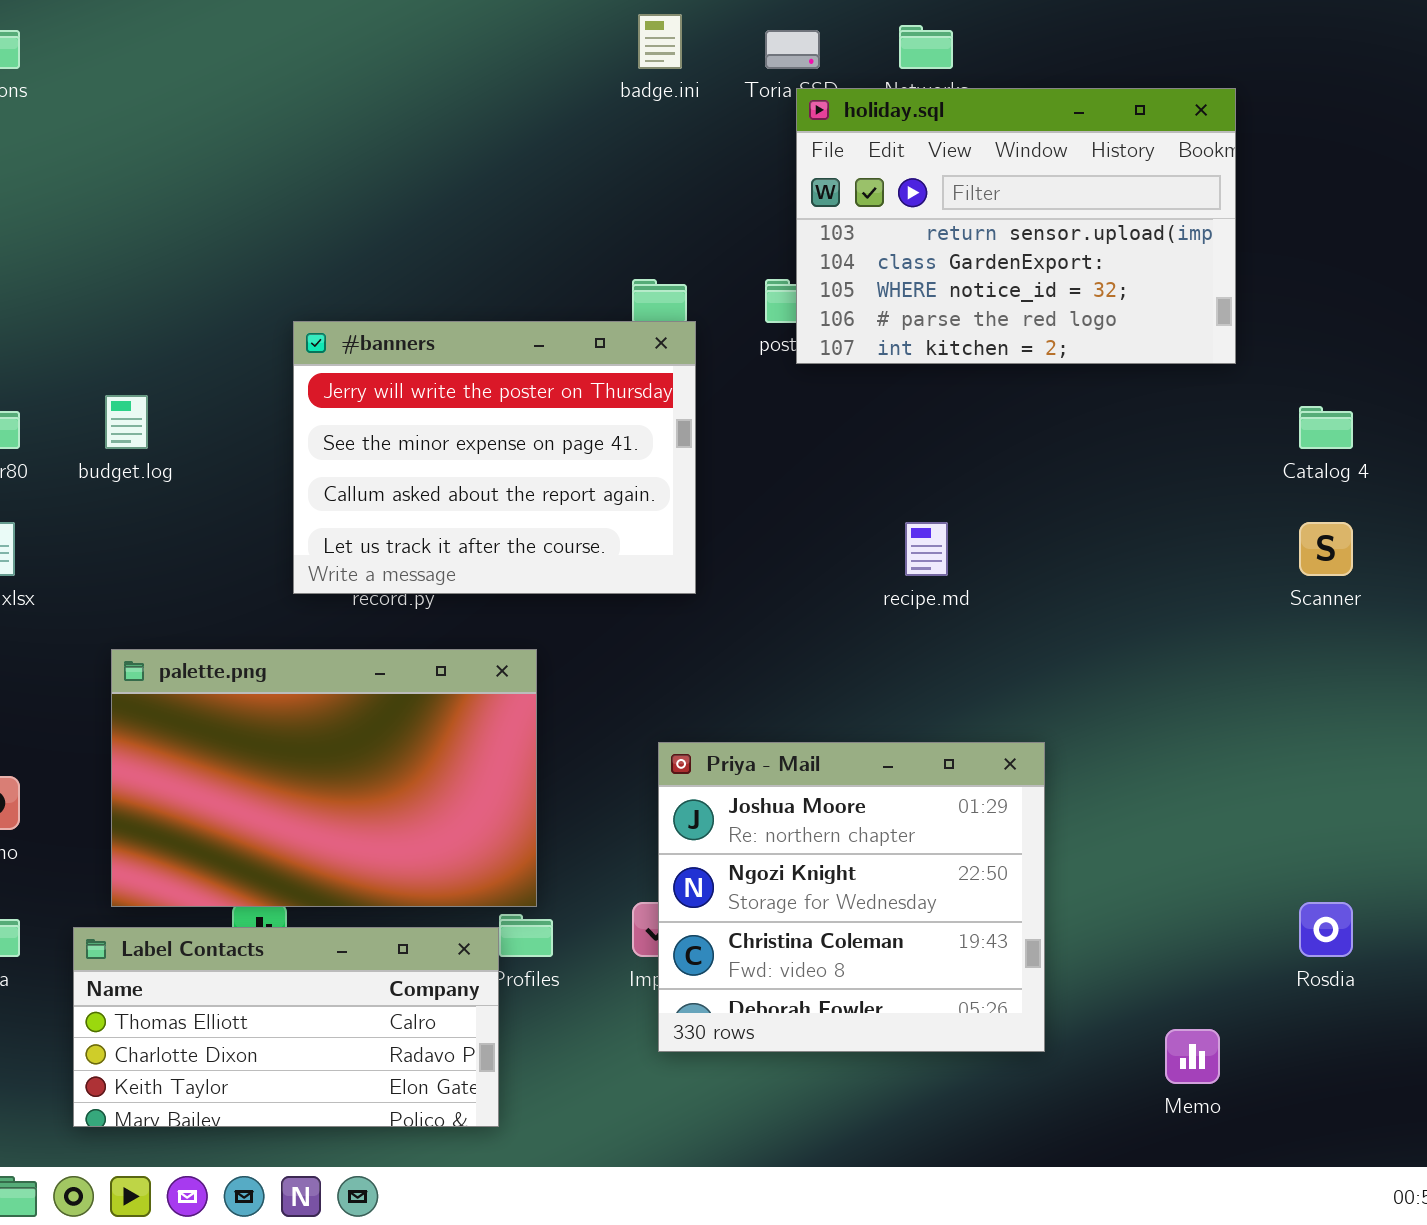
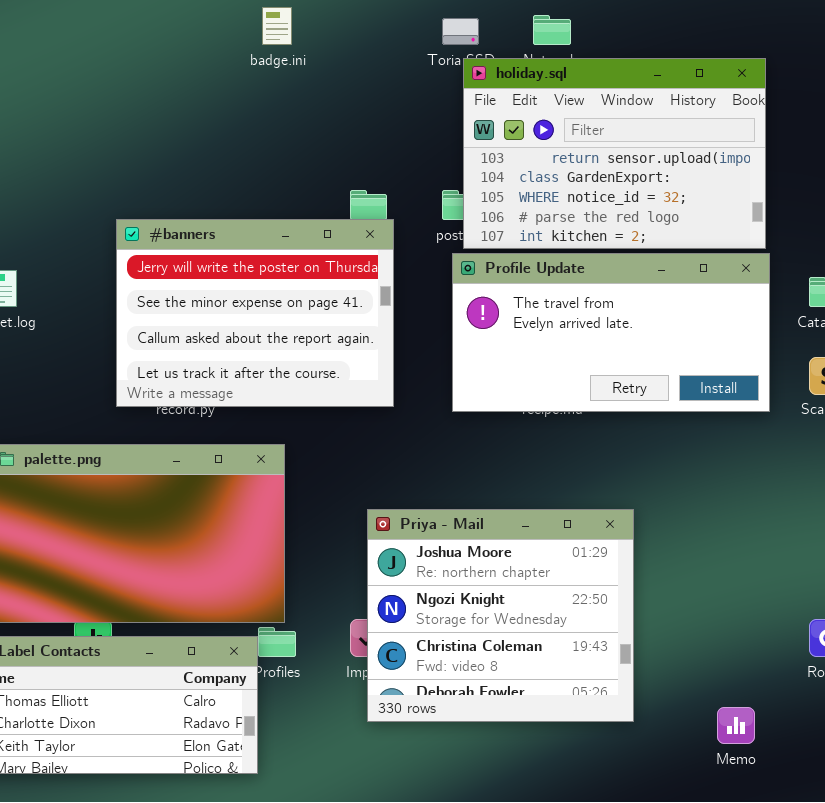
badge.ini: [638,14,682,69] -> [262,7,292,45], moved
Profile Update: none -> [452,253,770,412], opened

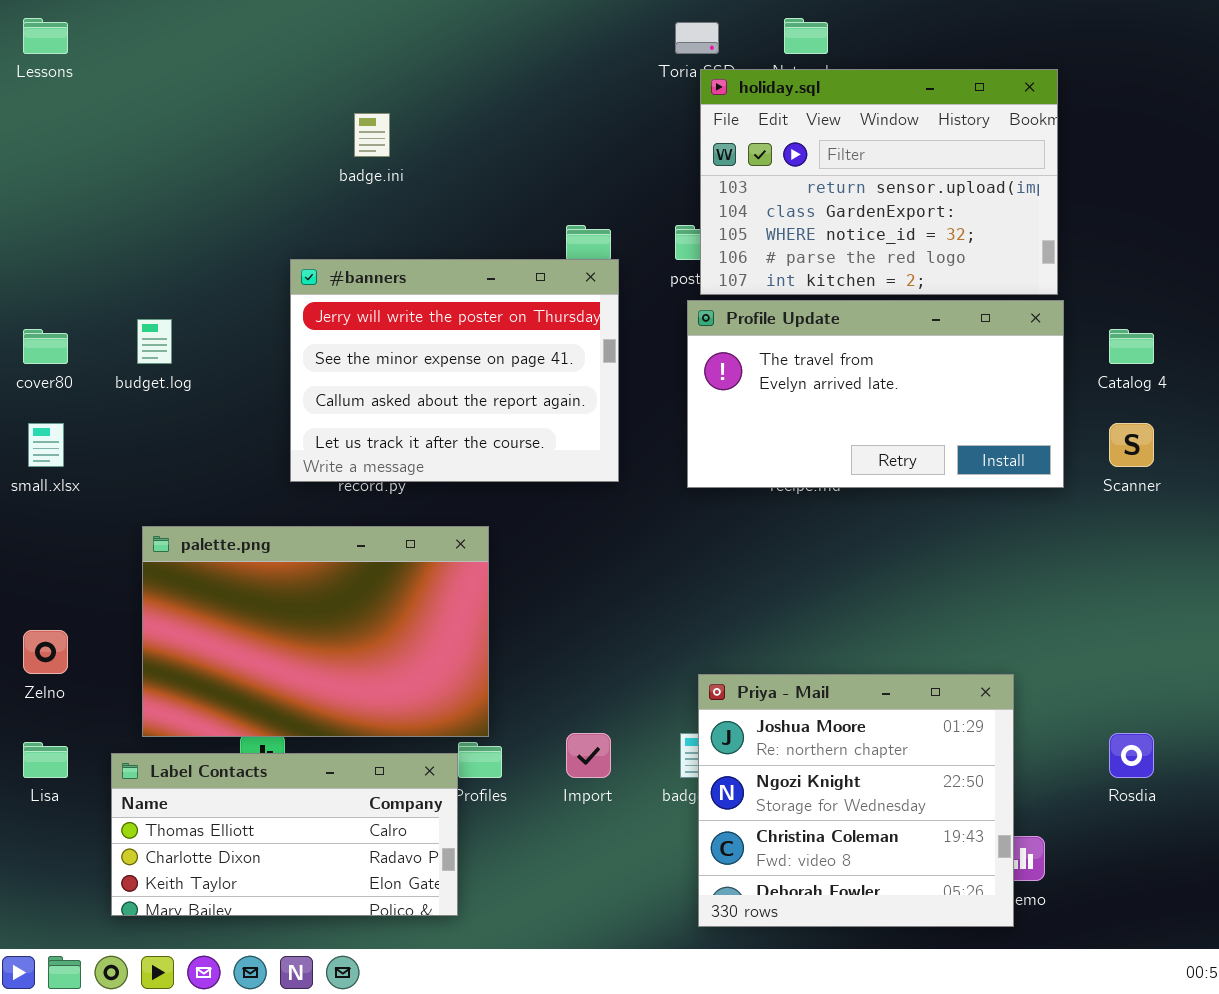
badge.ini: [262,7,292,45] -> [354,113,390,157], moved
Priya - Mail: [367,509,634,722] -> [698,674,1014,927], moved

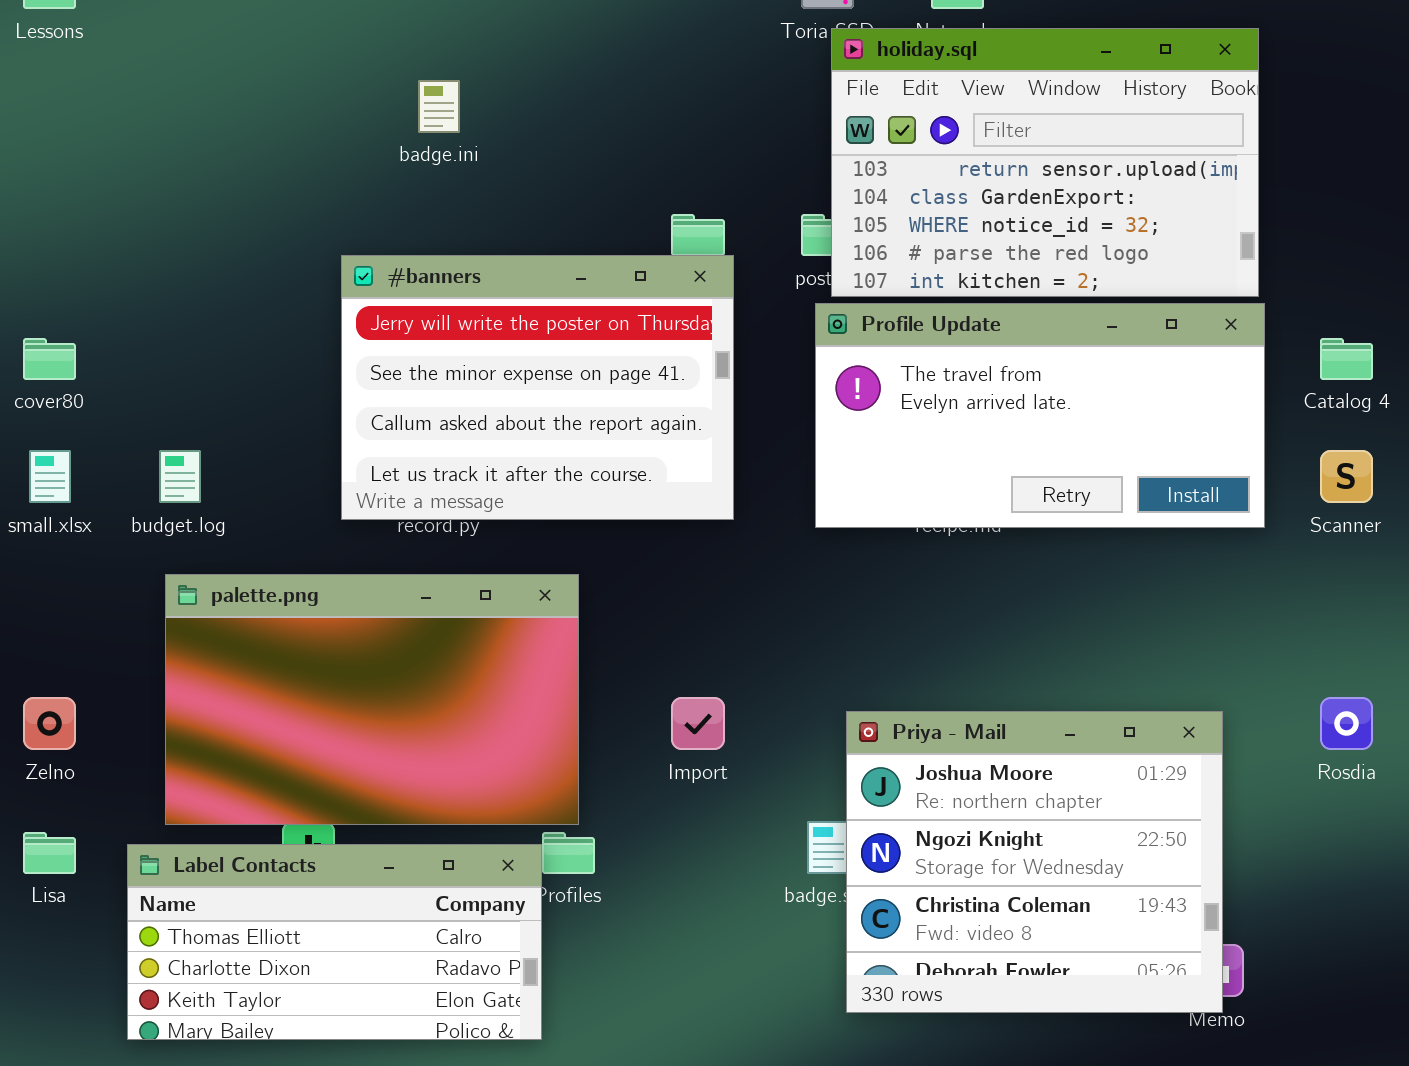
budget.log: [137,319,172,364] -> [159,450,201,503], moved
Priya - Mail: [698,674,1014,927] -> [846,711,1223,1013], moved
Import: [566,733,611,778] -> [671,697,725,750], moved
Rosdia: [1109,733,1154,778] -> [1320,697,1373,750], moved

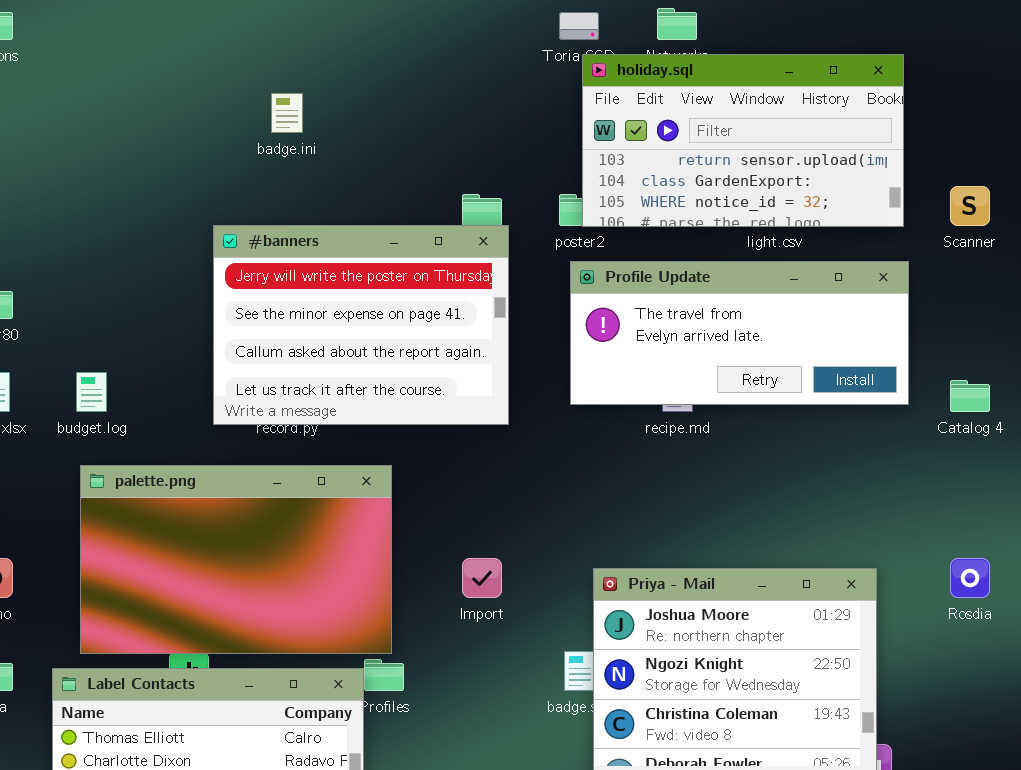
holiday.sql: [831,28,1259,297] -> [582,54,904,227], resized
Profile Update: [815,303,1265,528] -> [570,261,909,405], resized
Catalog 4: [1320,338,1373,380] -> [950,380,990,412], moved
Scanner: [1320,450,1373,503] -> [950,186,990,226], moved

